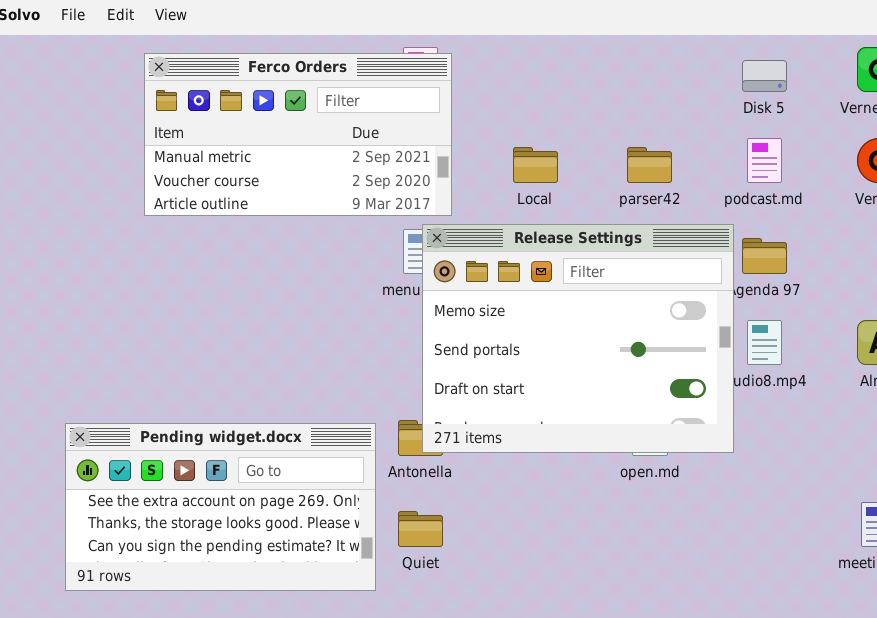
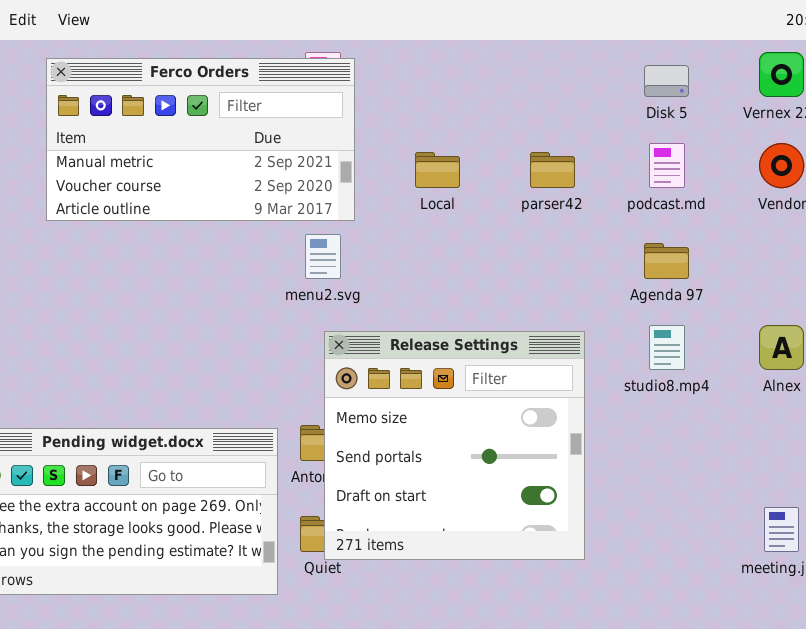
Release Settings: [422,224,734,453] -> [324,331,585,560], moved, resized

